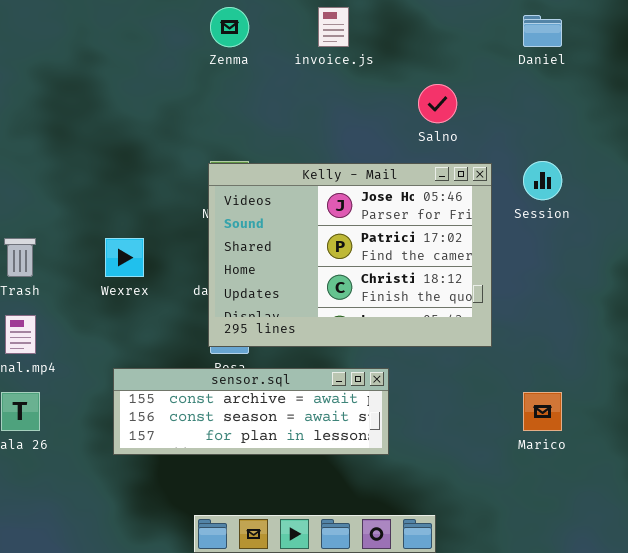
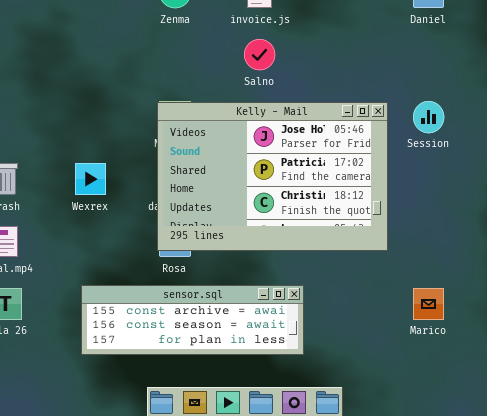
Salno: [418,84,457,123] -> [244,39,275,70], moved
sensor.sql: [113,368,389,455] -> [81,285,304,355], moved

